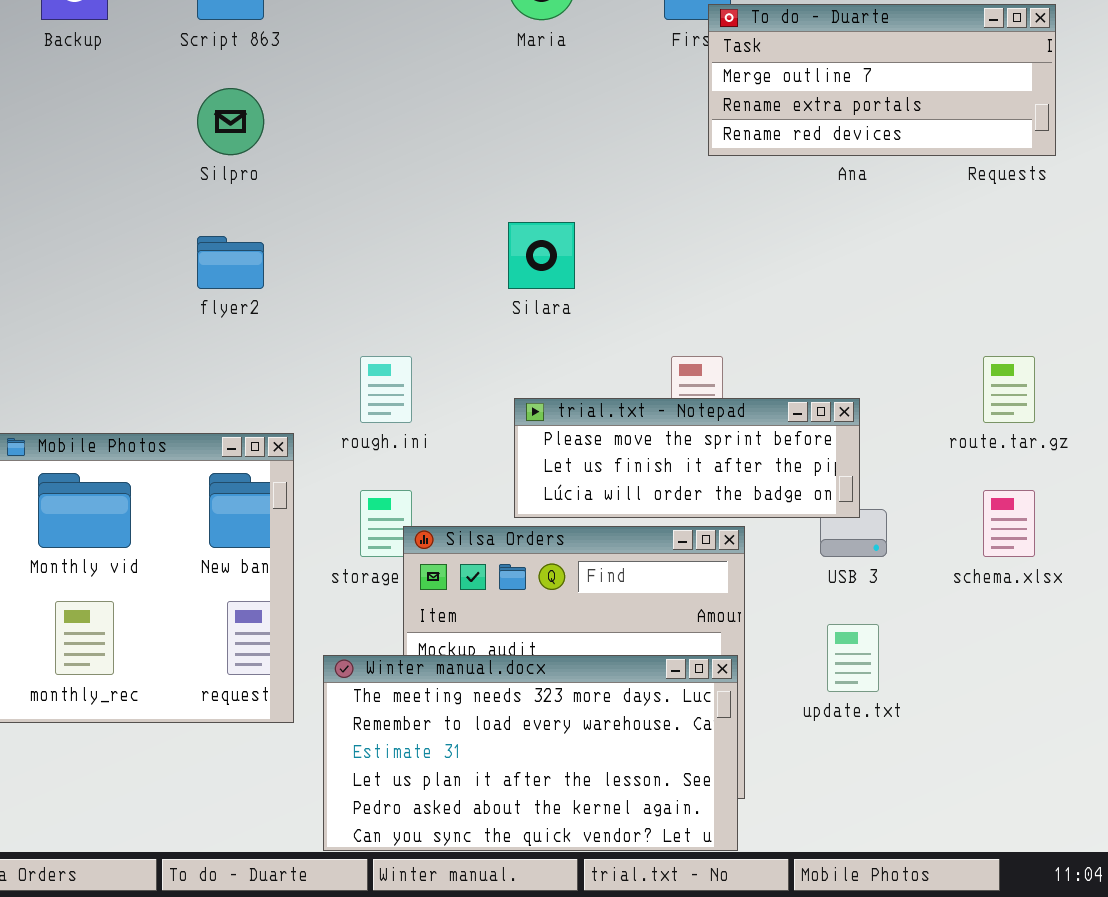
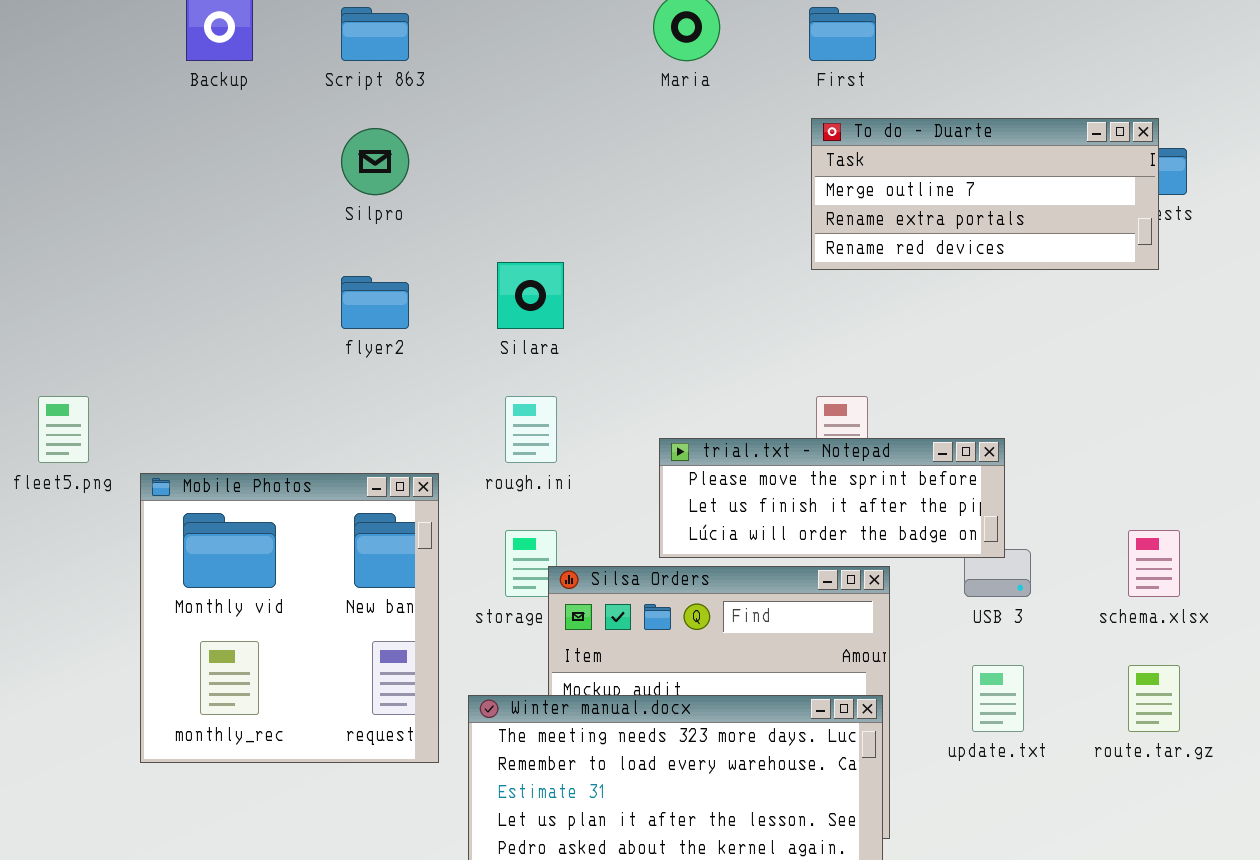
To do - Duarte: [708,4,1056,156] -> [811,118,1159,270], moved
Silara: [508,222,575,289] -> [497,262,564,329], moved
route.tar.gz: [983,356,1035,423] -> [1128,665,1180,732], moved

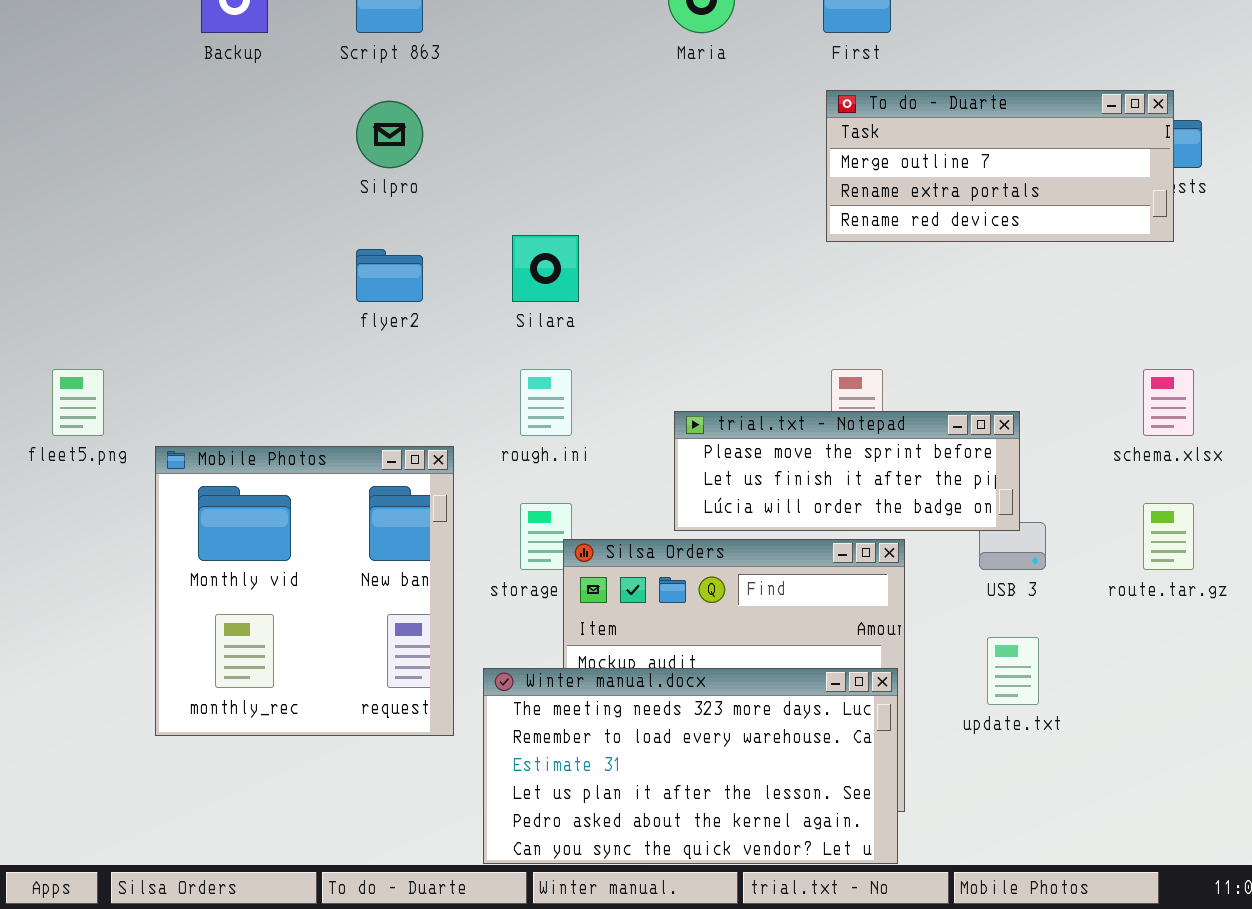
schema.xlsx: [1128,530,1180,597] -> [1143,369,1194,436], moved
route.tar.gz: [1128,665,1180,732] -> [1143,503,1194,570], moved

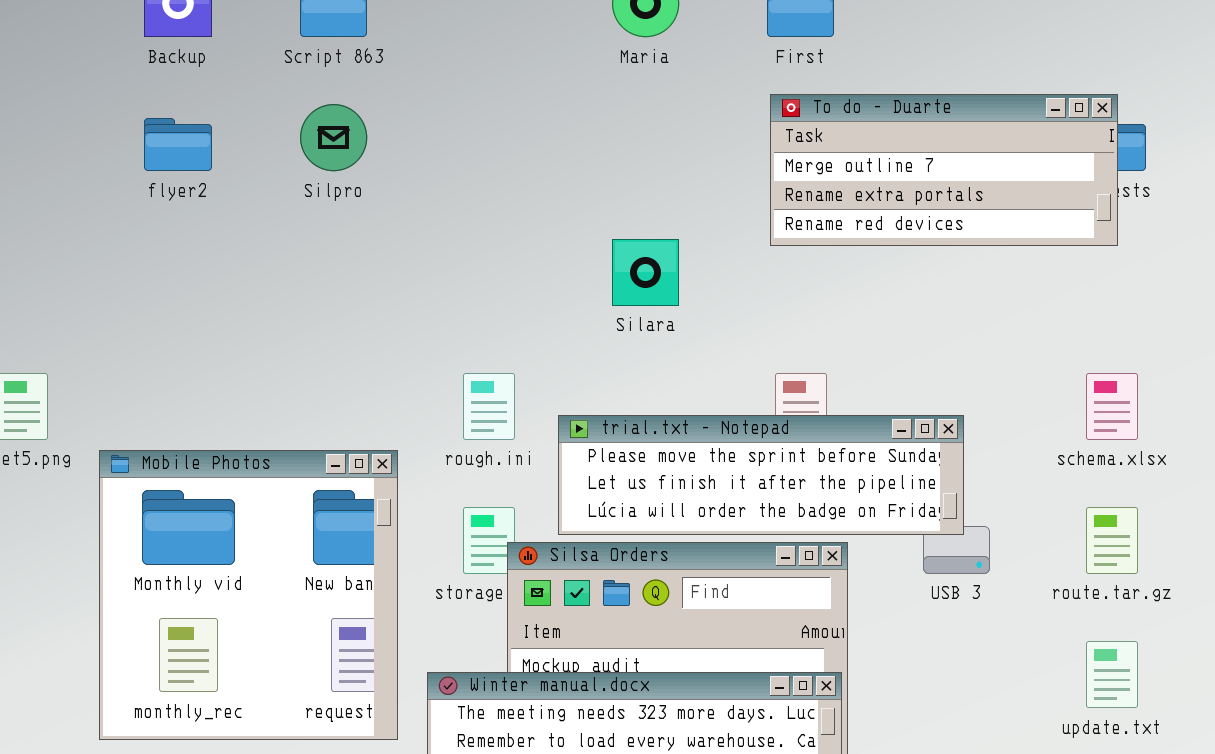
Silara: [512,235,579,302] -> [612,239,679,306], moved
flyer2: [356,249,423,302] -> [144,118,212,171], moved
trial.txt - Notepad: [674,411,1020,531] -> [558,415,964,535], resized
update.txt: [987,637,1039,705] -> [1086,641,1138,708], moved

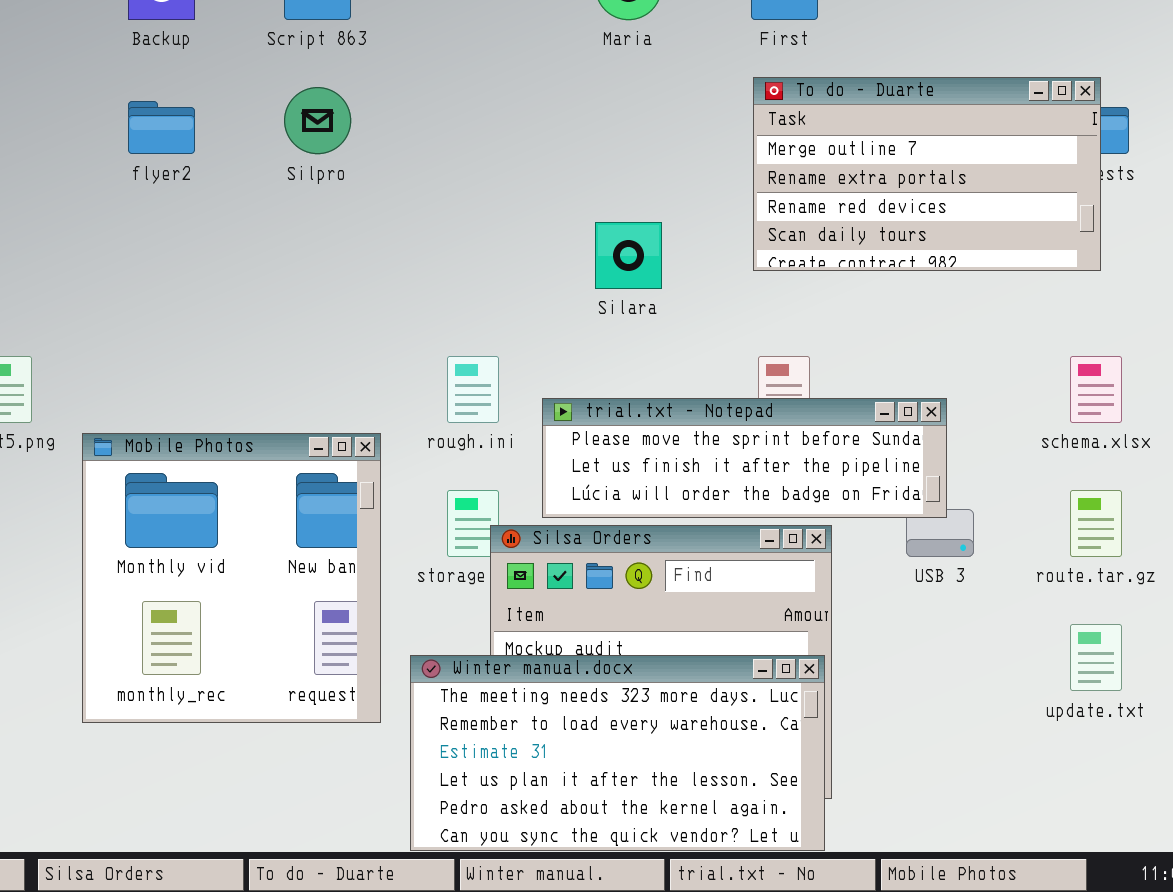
To do - Duarte: [770,94,1118,246] -> [753,77,1101,271], resized

